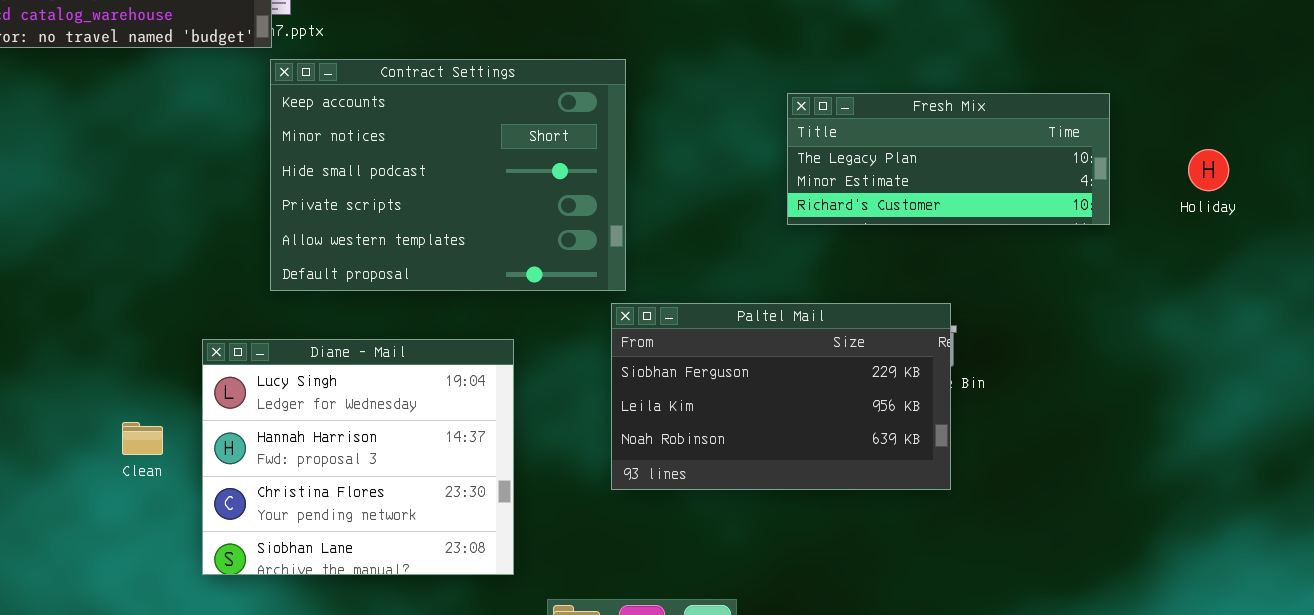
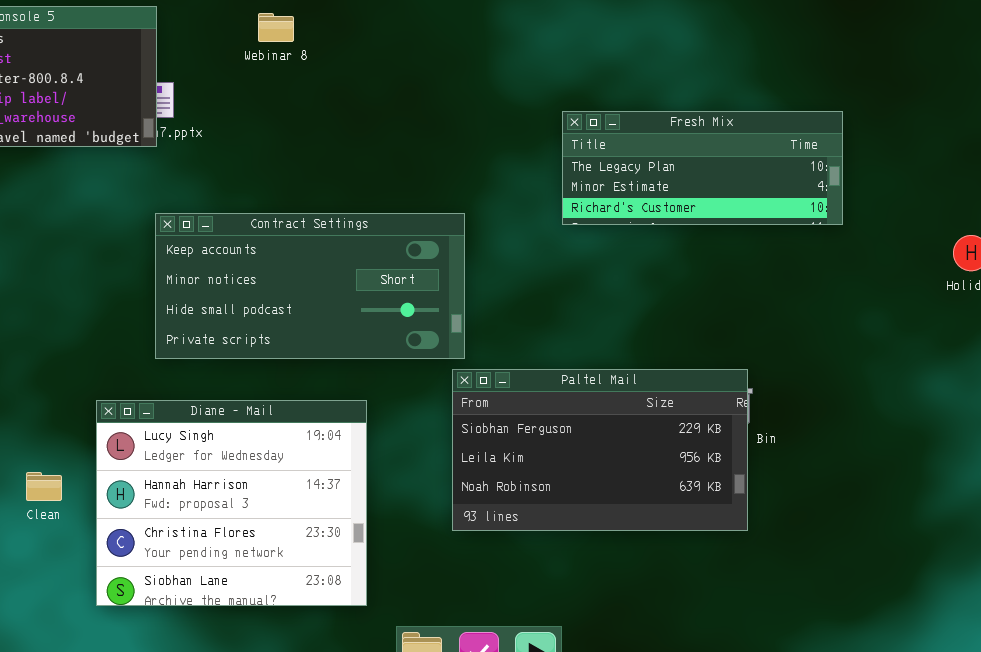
Contract Settings: [270,59,626,291] -> [155,213,465,359], resized
Fresh Mix: [787,93,1110,225] -> [562,111,843,225], moved

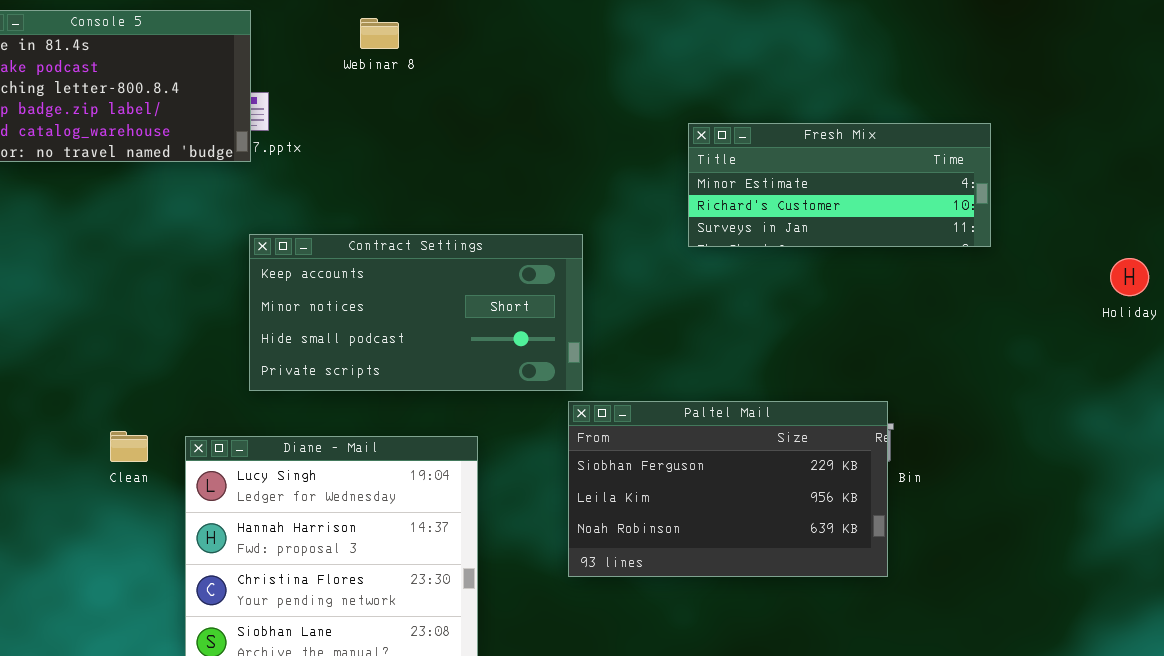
Fresh Mix: [562,111,843,225] -> [688,123,991,247], scrolled down 1 row
Clean: [26,472,62,501] -> [110,431,148,462], moved

